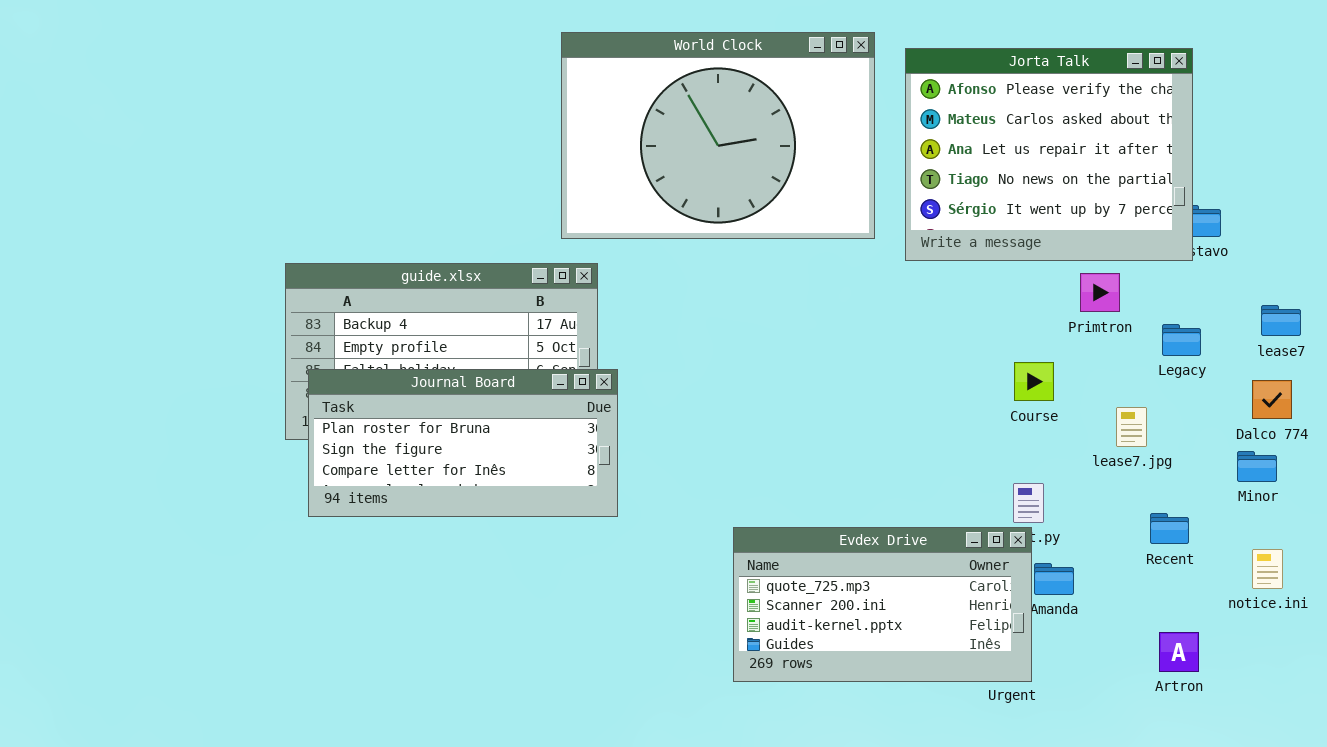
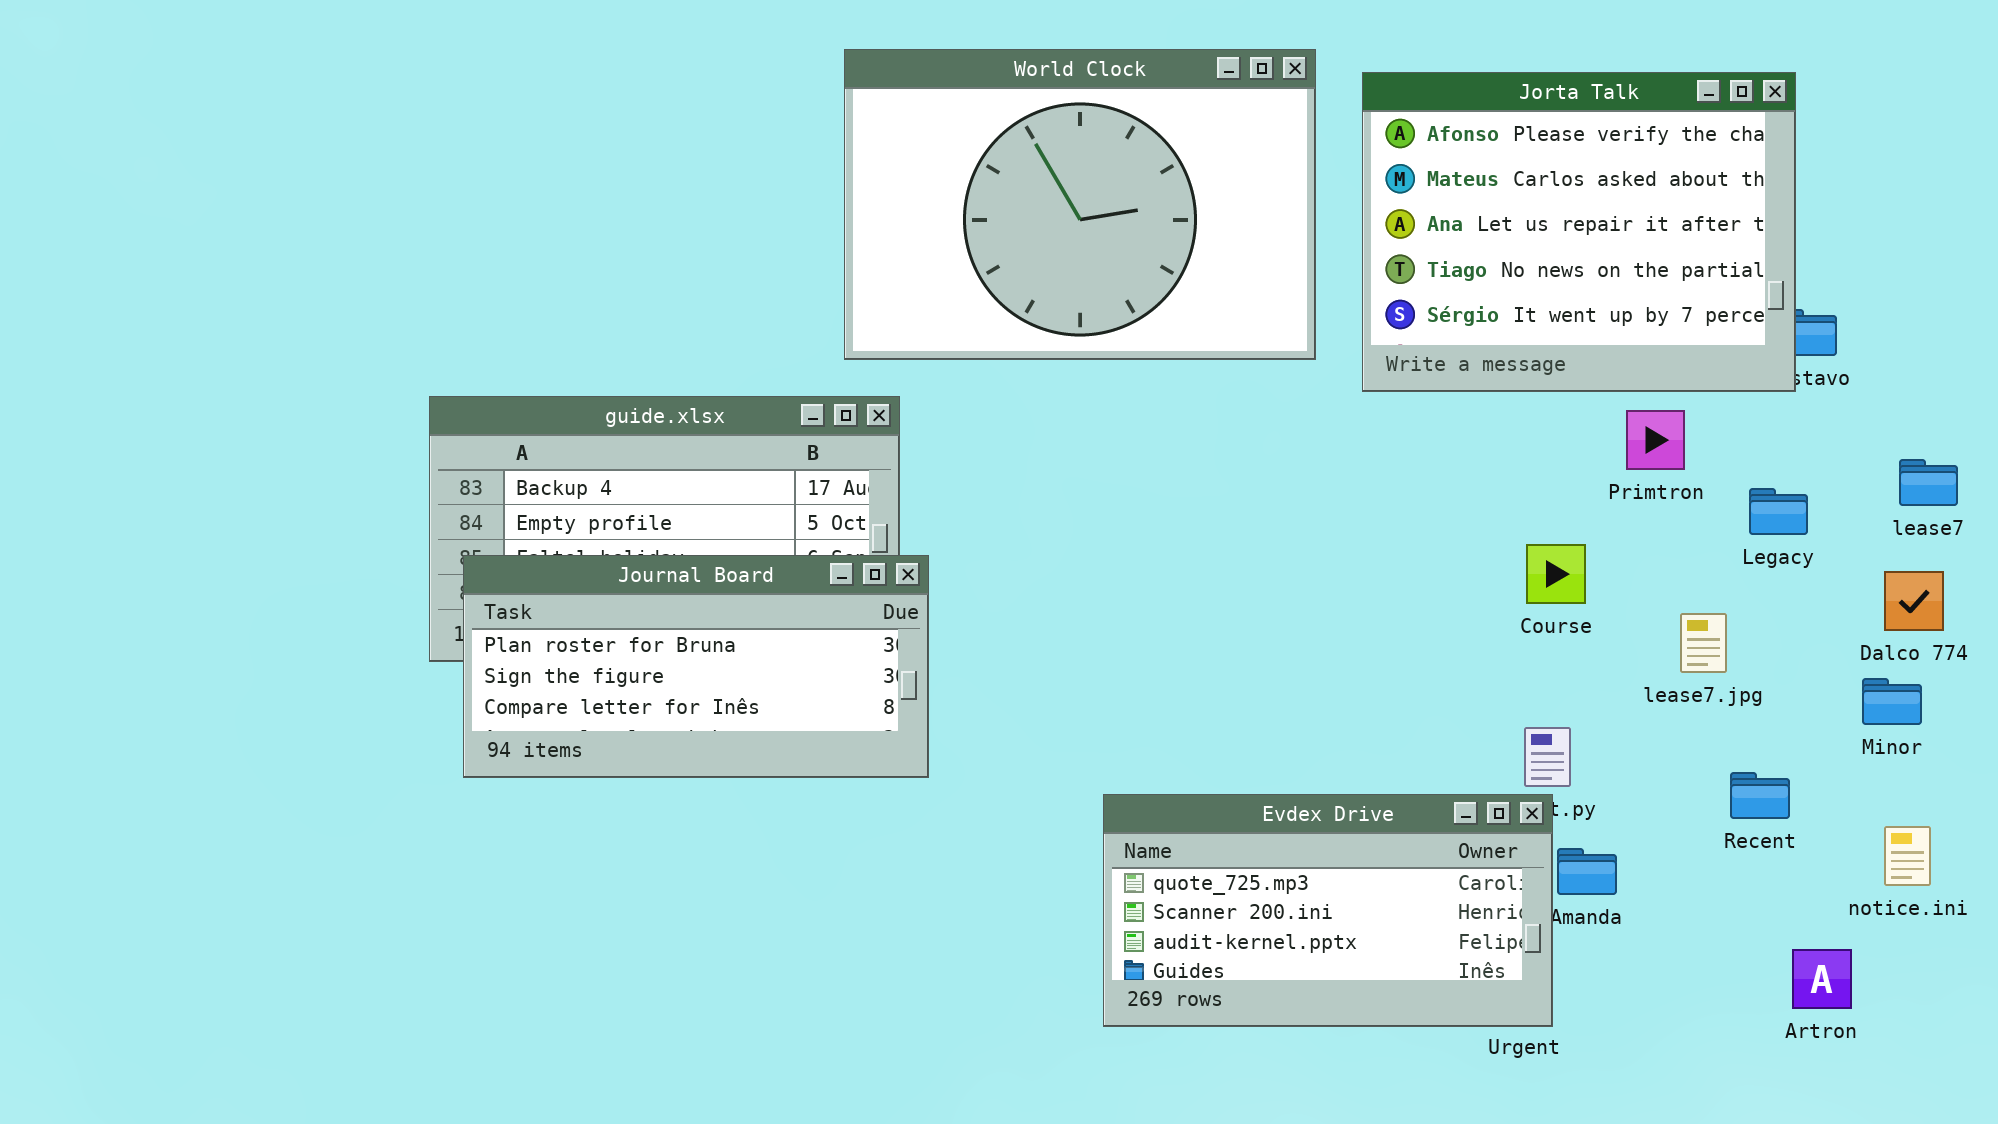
Artron: [1159,632,1199,672] -> [1792,949,1852,1009], moved

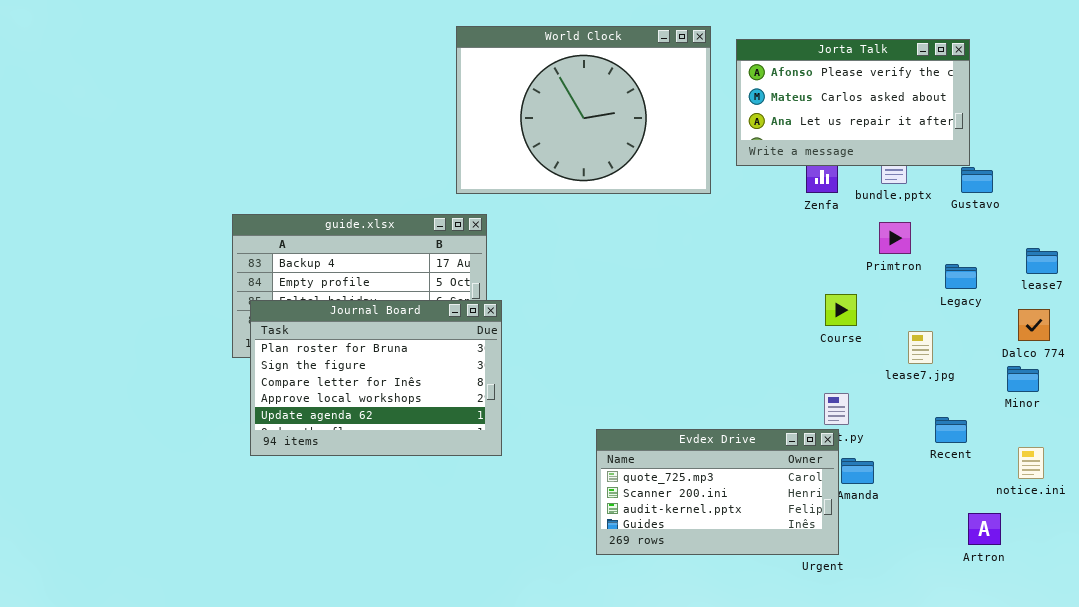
Jorta Talk: [1362,72,1796,392] -> [736,39,970,166], resized
Journal Board: [463,555,929,778] -> [250,300,502,456], resized

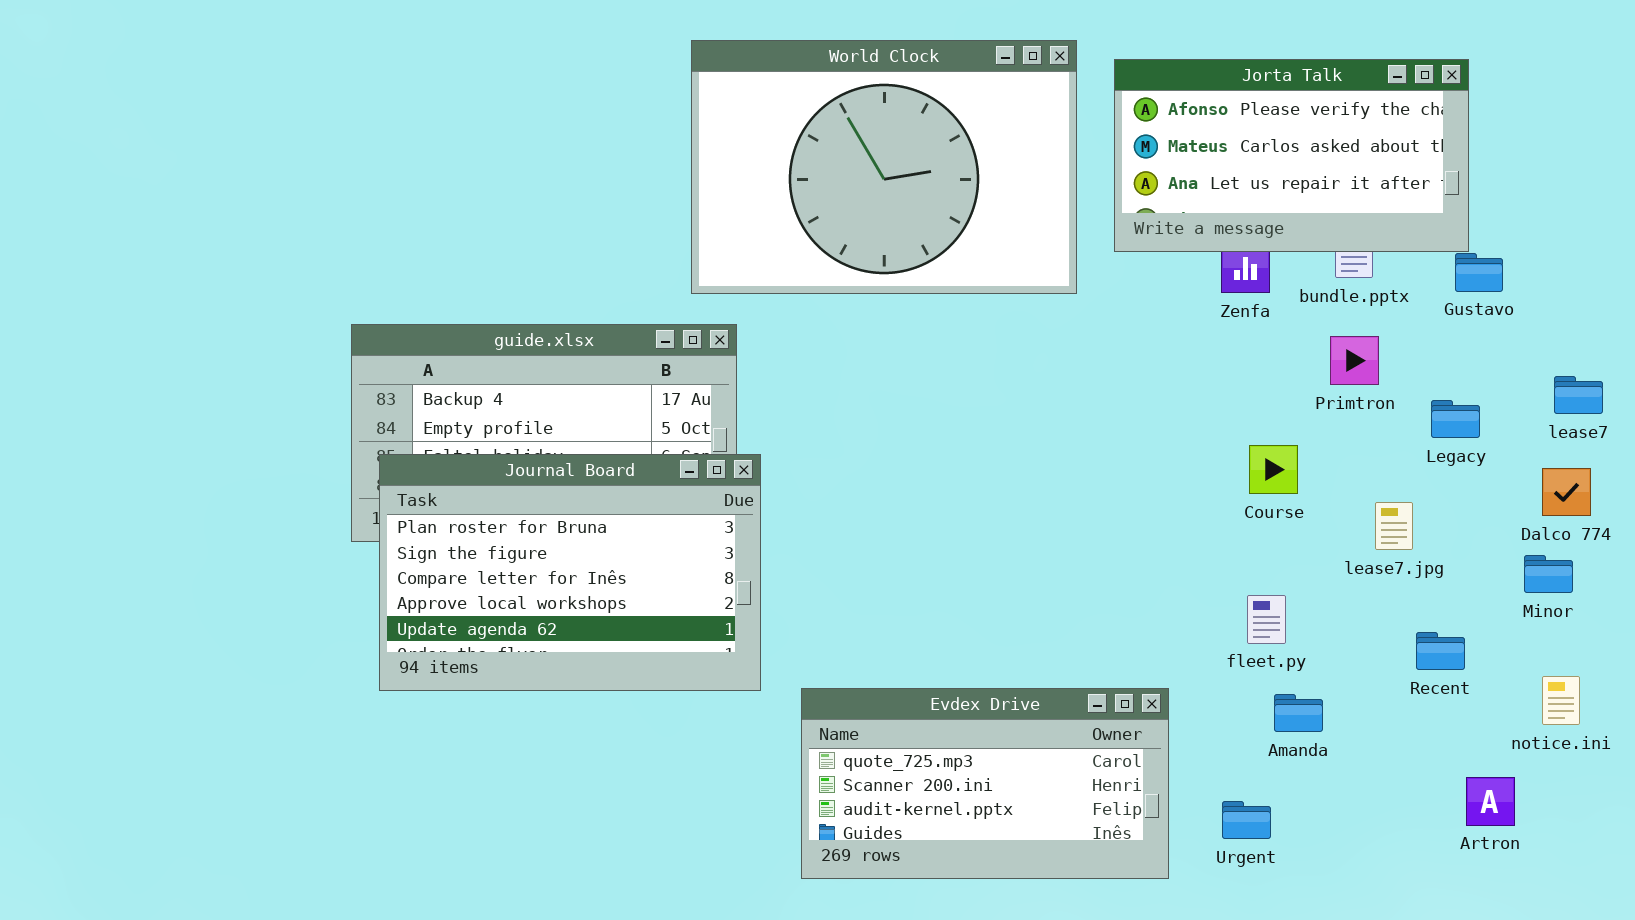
Evdex Drive: [596,429,839,555] -> [801,688,1169,879], moved

